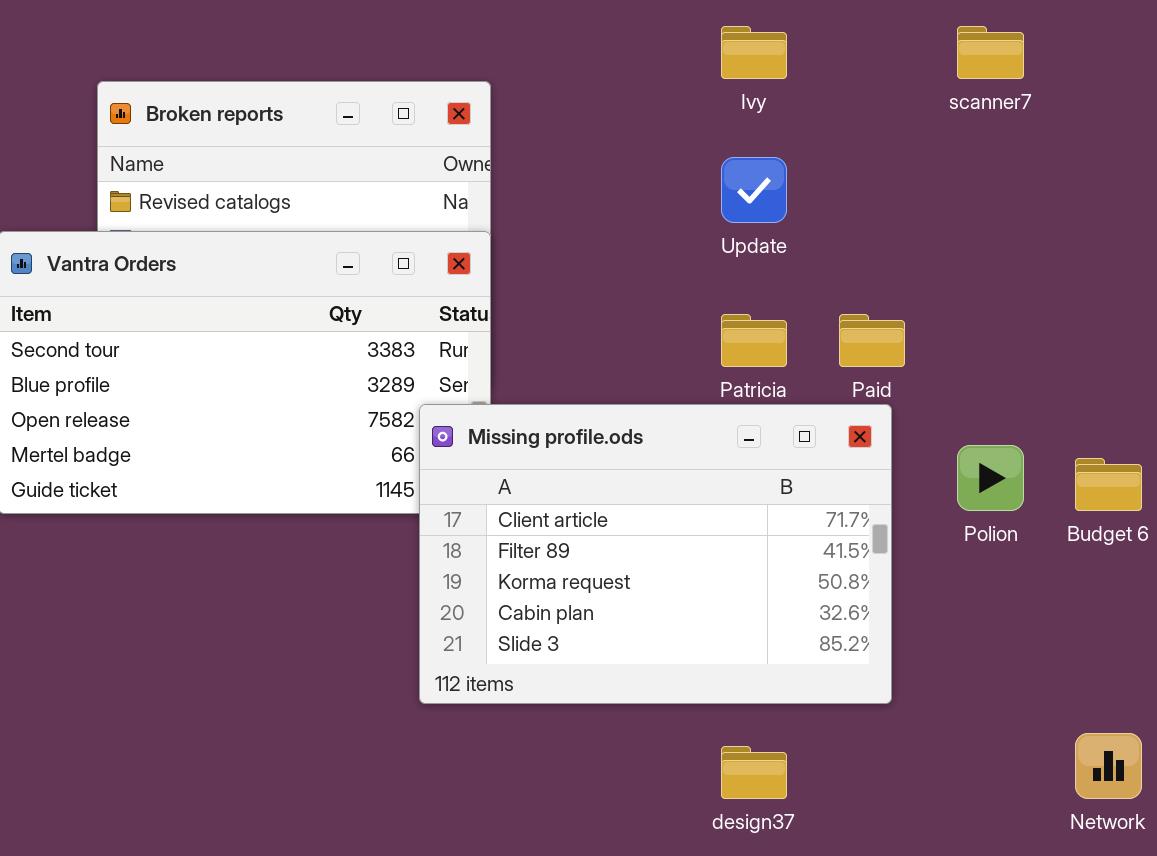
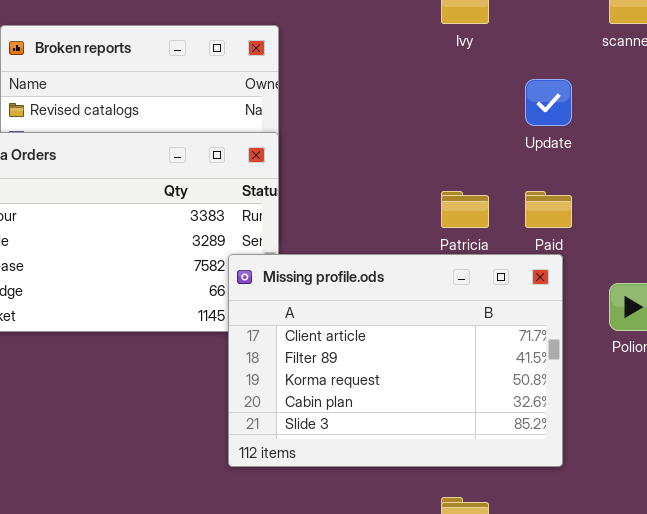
Update: [721,157,787,223] -> [525,79,572,126], moved

